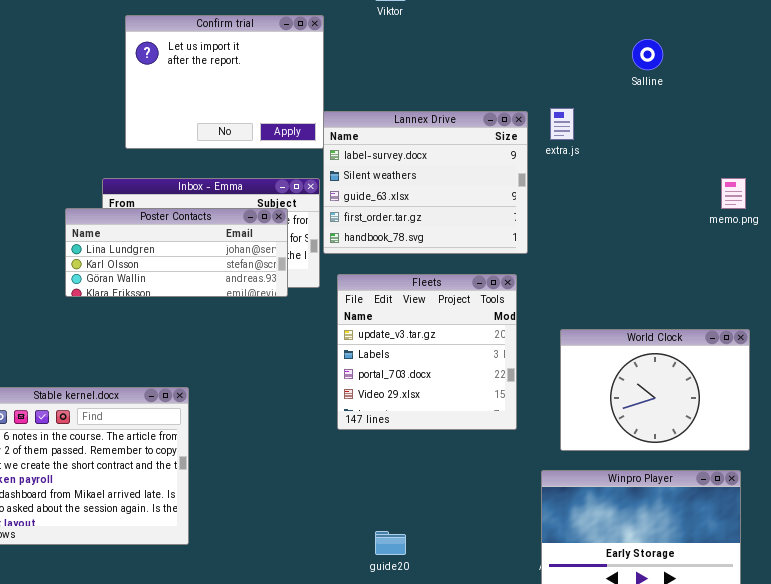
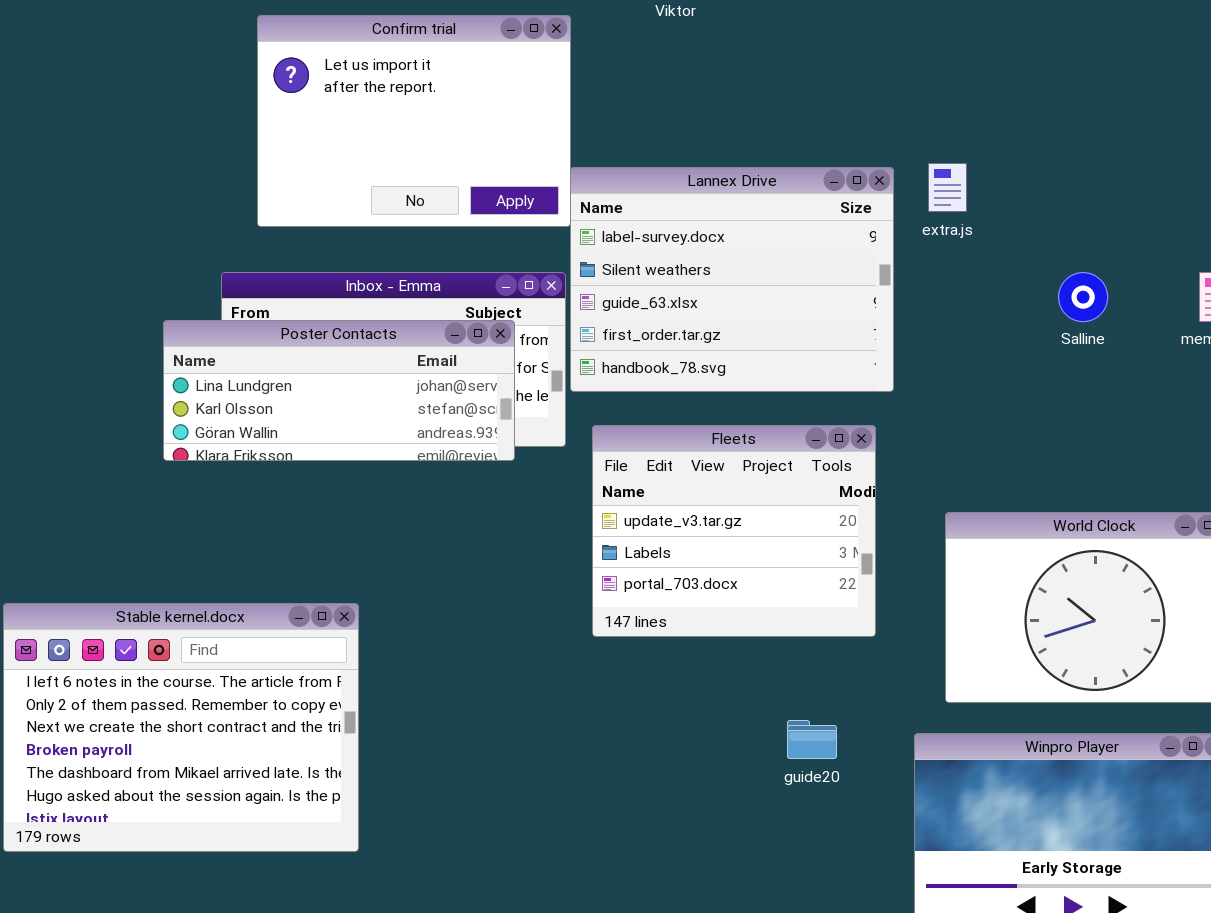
Salline: [632,39,663,70] -> [1058,272,1108,322], moved
Fleets: [337,274,517,430] -> [592,425,876,637], resized
guide20: [375,531,406,555] -> [787,720,837,759], moved

